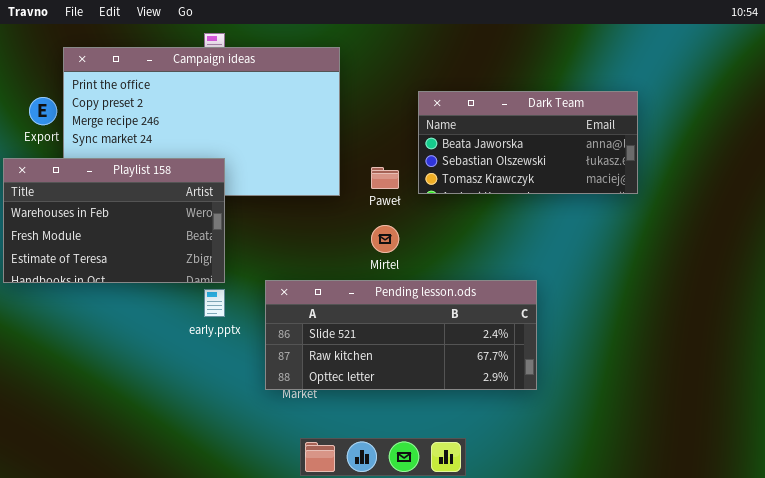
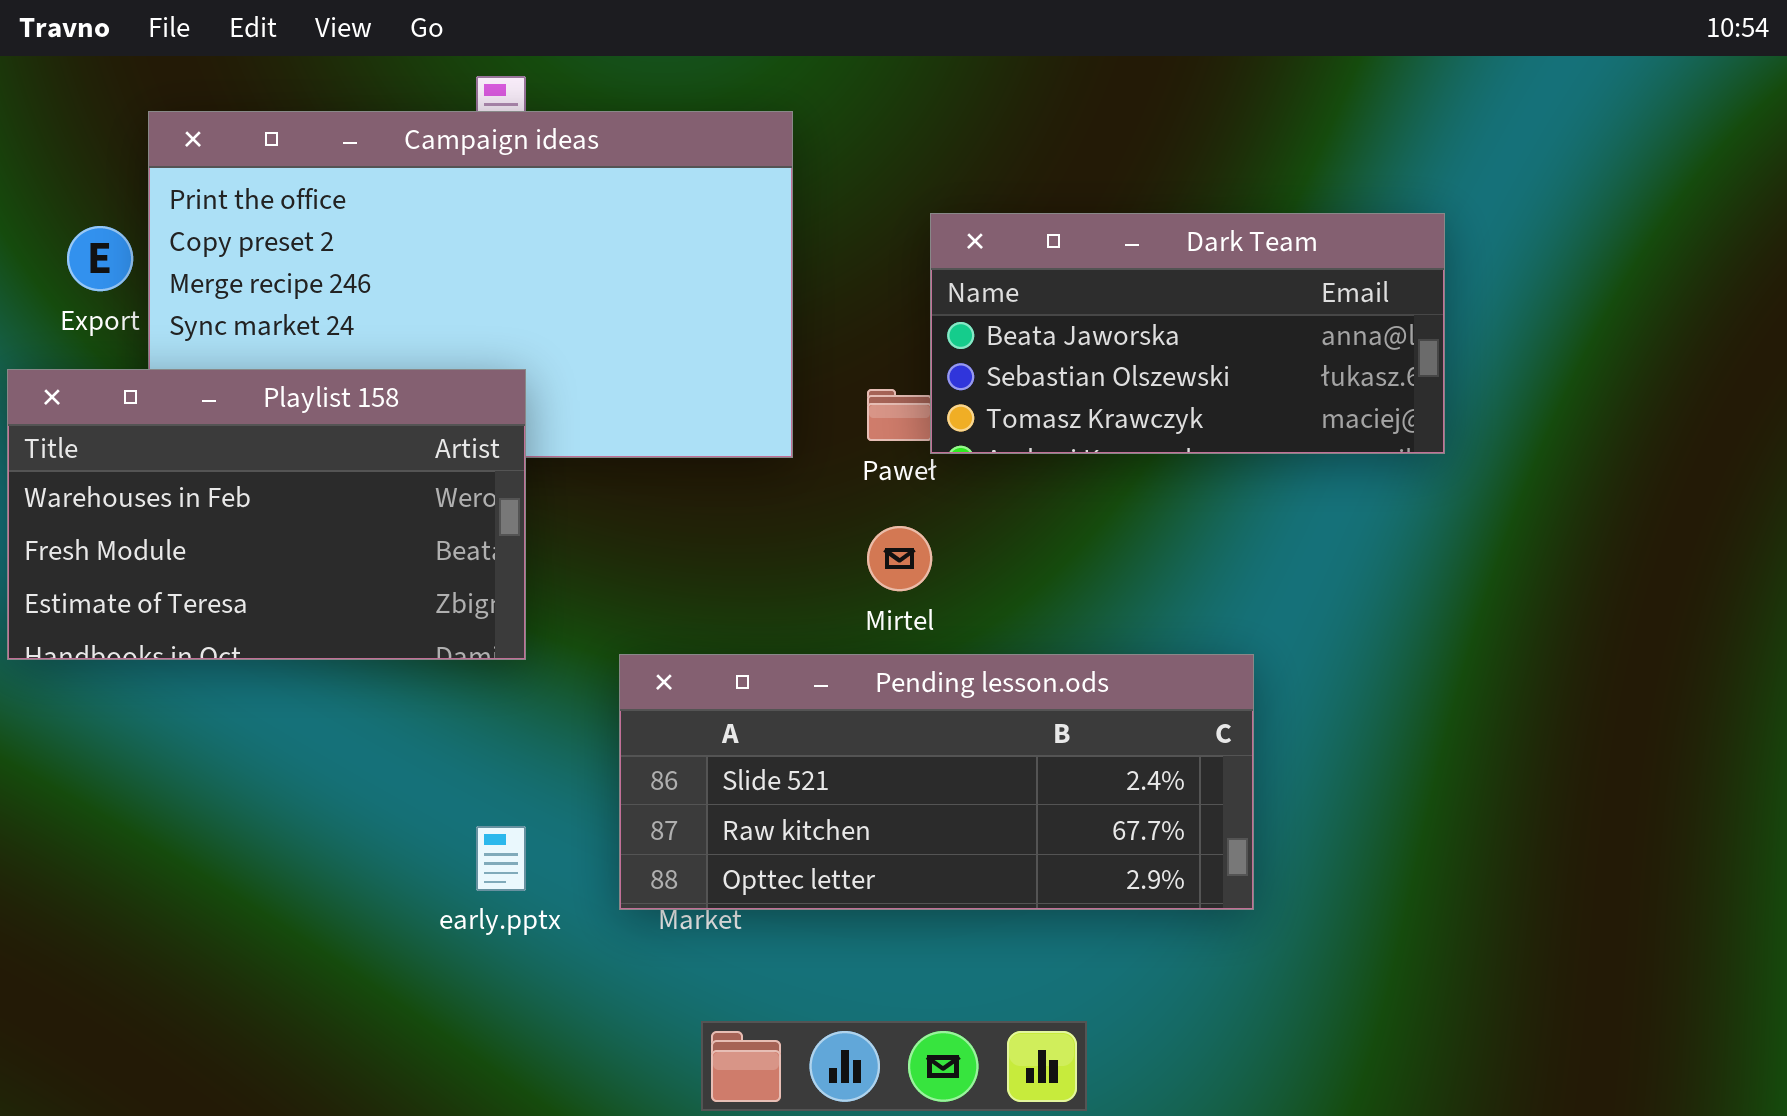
Dark Team: [418,91,638,194] -> [930,213,1445,454], moved
early.pptx: [204,289,225,317] -> [476,826,526,891], moved

